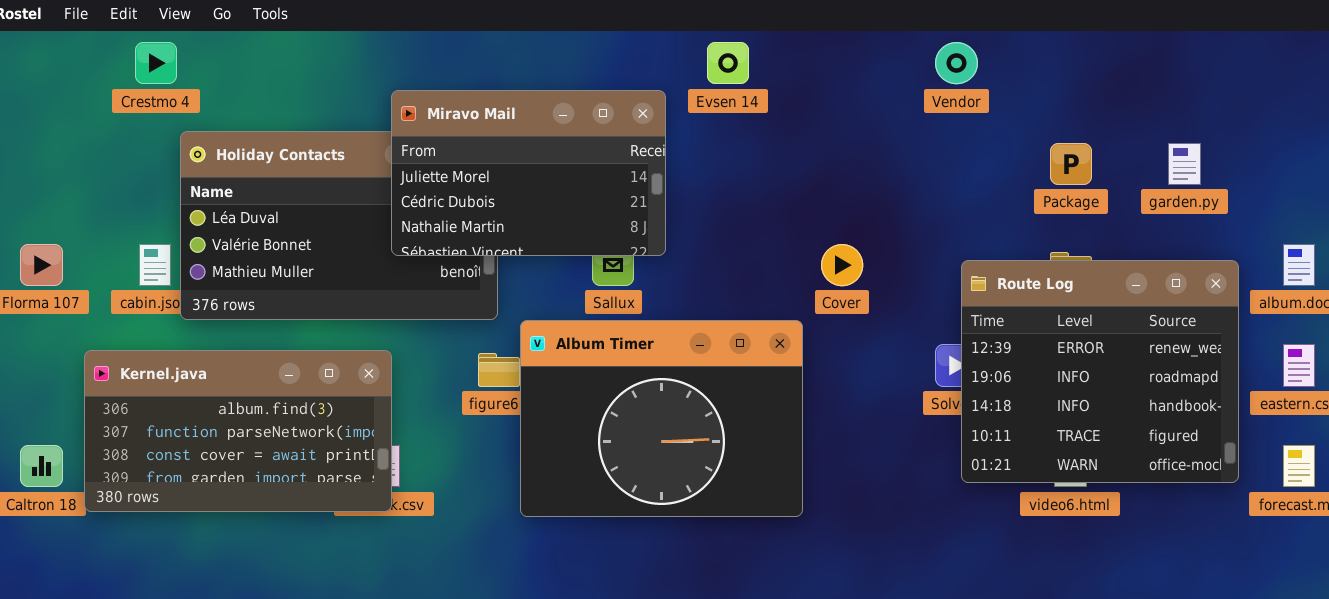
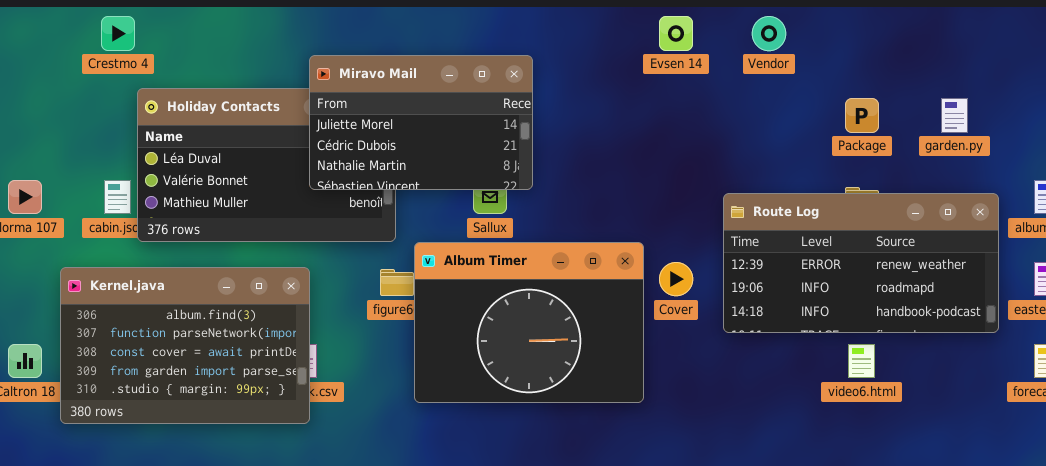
Evsen 14: [707,42,749,84] -> [659,16,693,51], moved
Cover: [821,244,863,286] -> [659,262,693,296], moved
Route Log: [961,260,1239,483] -> [723,193,999,333], resized
Kernel.java: [84,350,392,512] -> [60,267,310,424], resized

